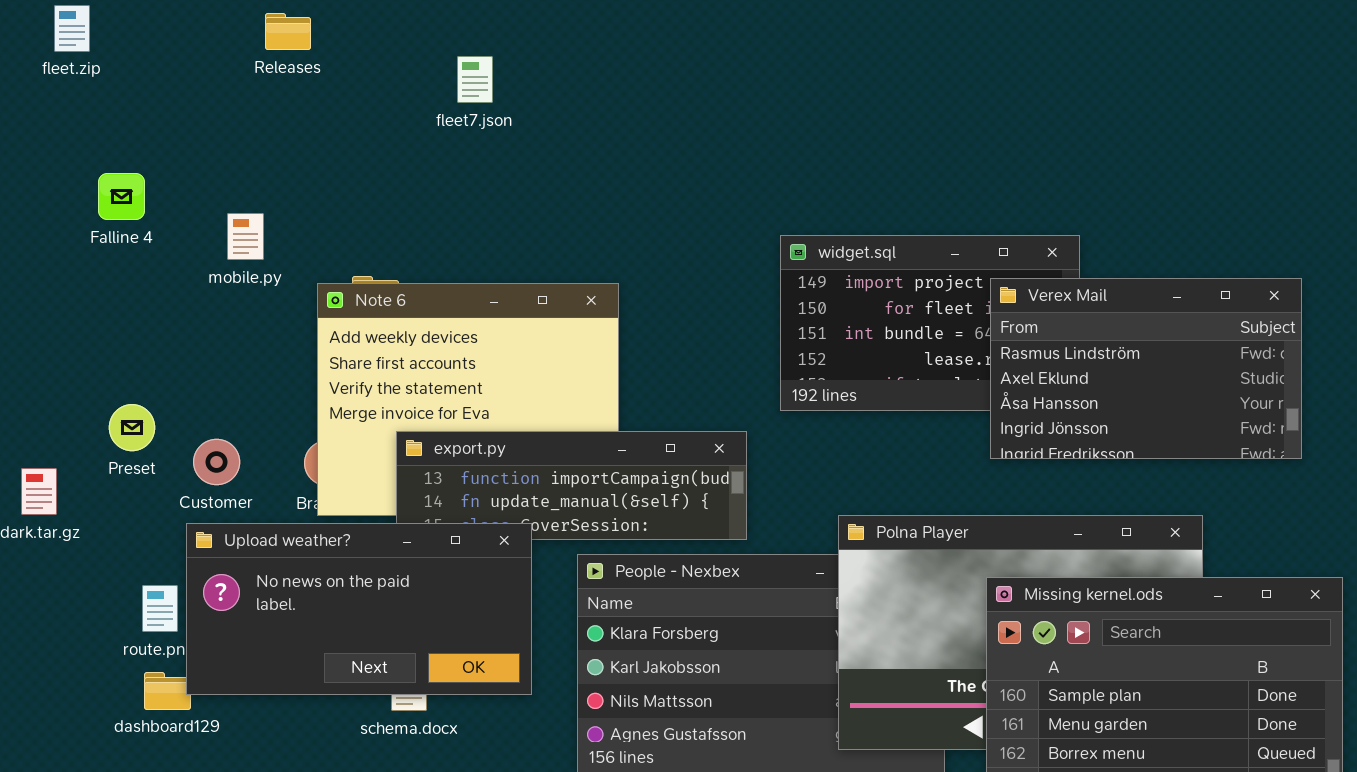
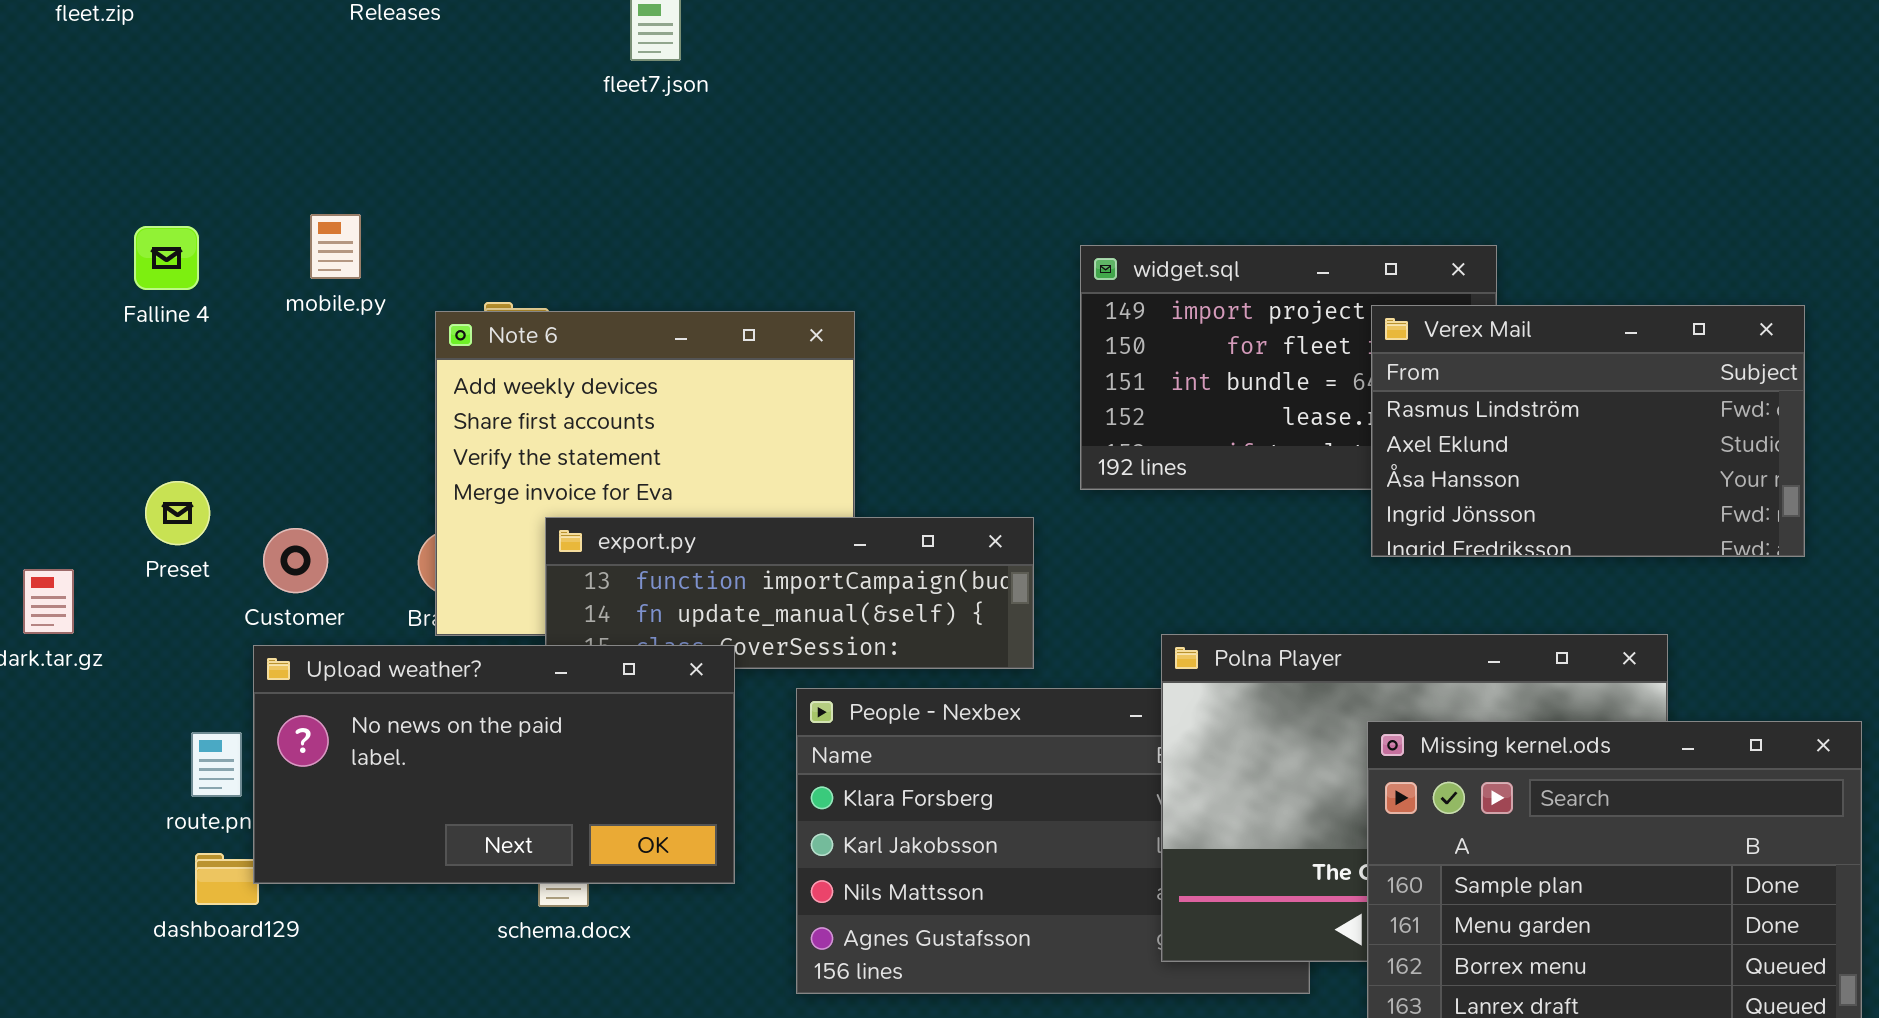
Falline 4: [98,173,145,220] -> [134,226,199,290], moved

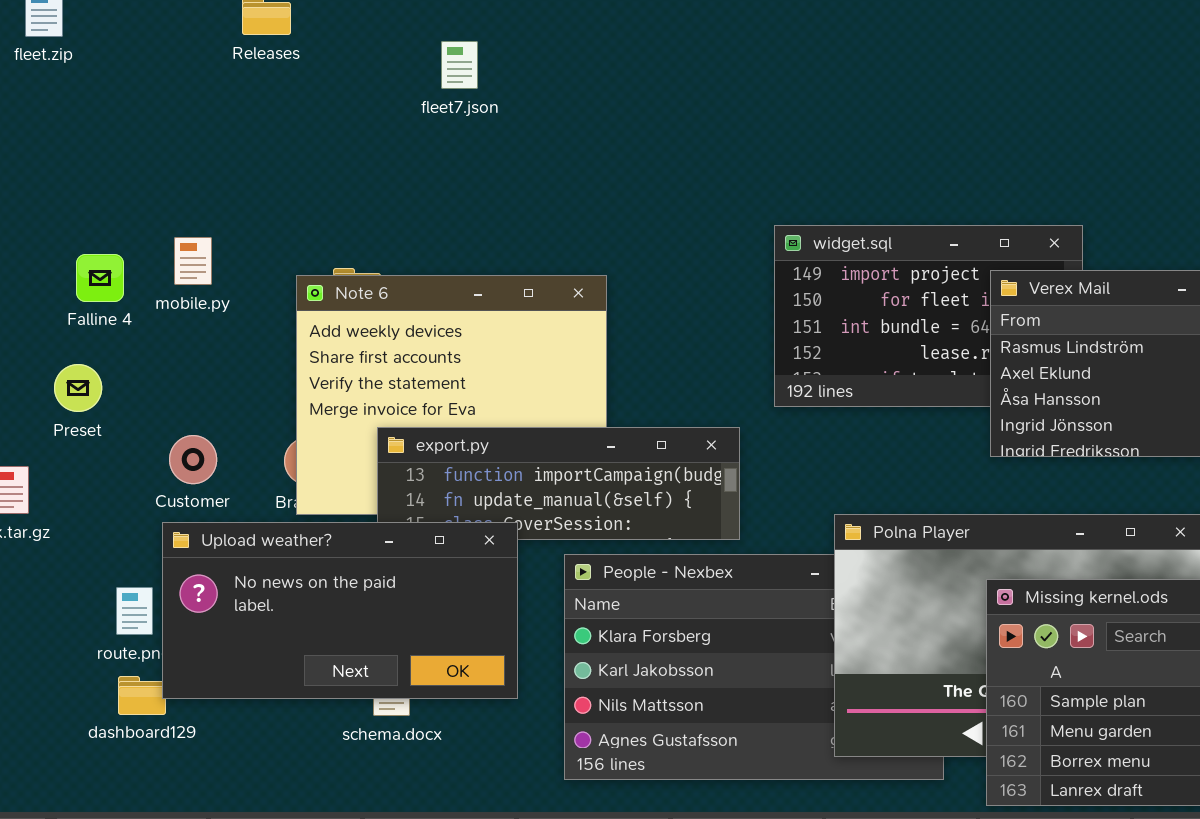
mobile.py: [310,214,361,279] -> [174,237,212,285], moved
Falline 4: [134,226,199,290] -> [76,254,124,302], moved
Preset: [145,481,210,545] -> [54,364,102,412], moved

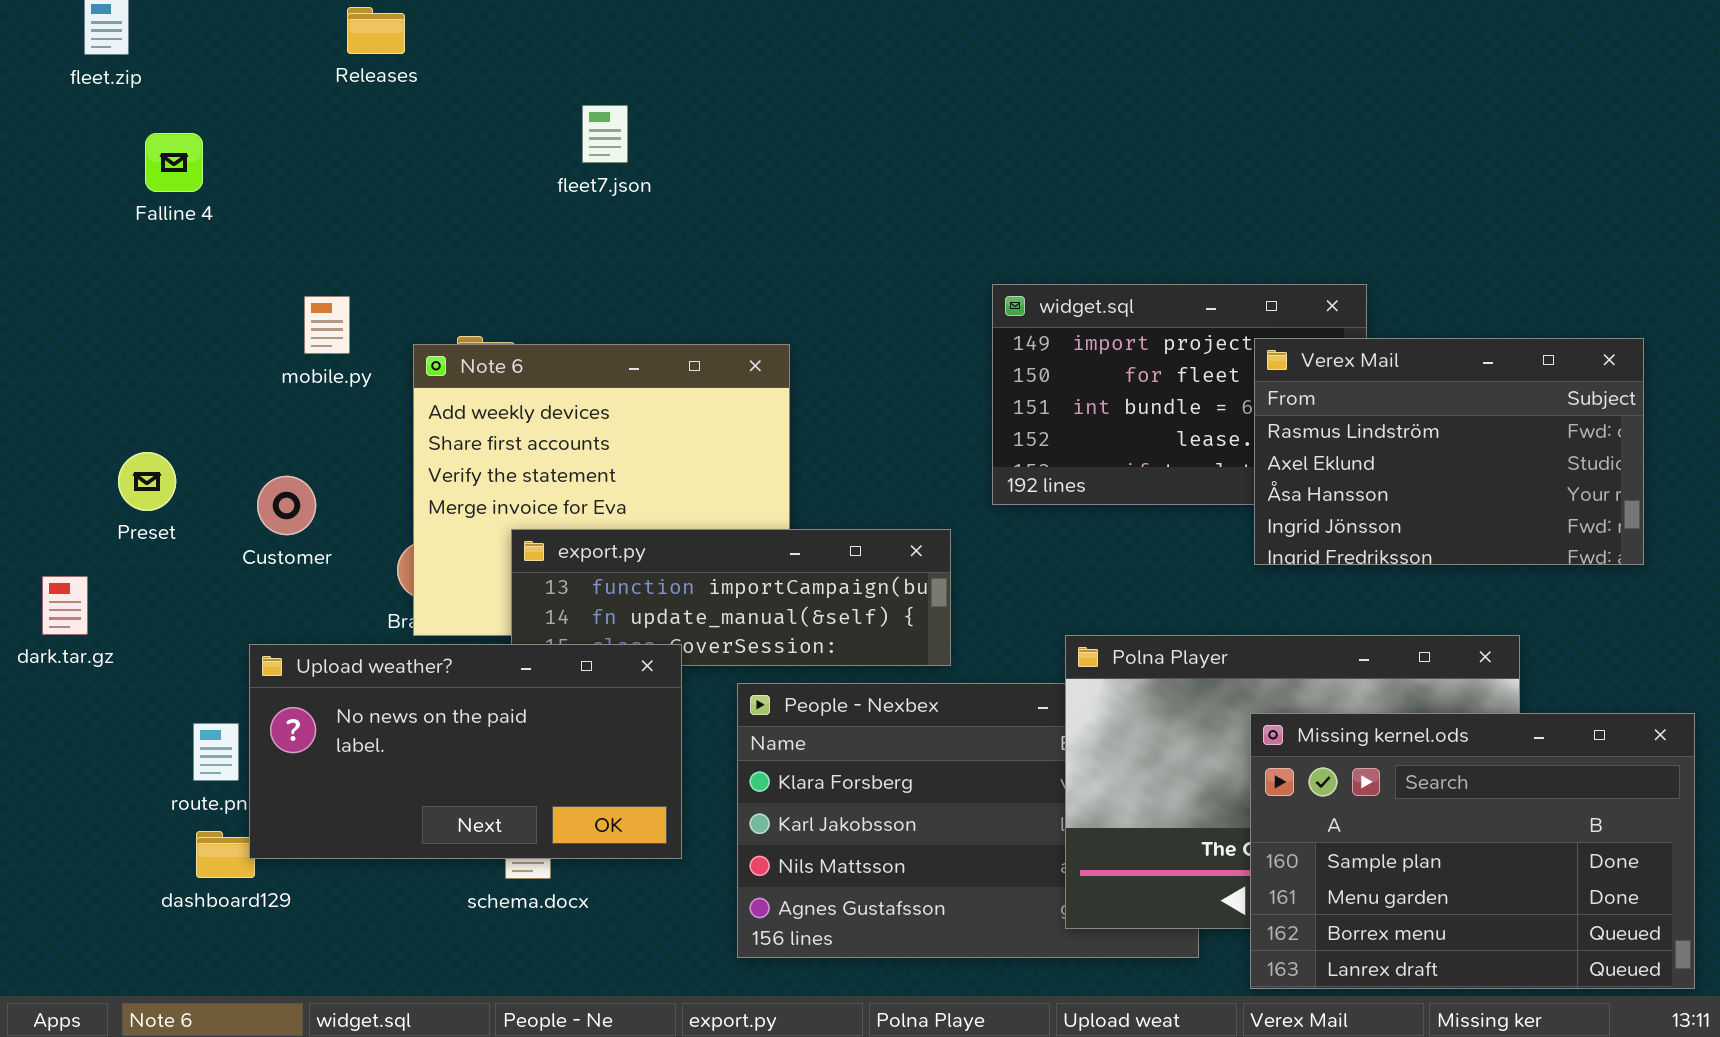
fleet7.json: [441,41,478,89] -> [582,105,628,163], moved
mobile.py: [174,237,212,285] -> [304,296,350,354], moved
Falline 4: [76,254,124,302] -> [145,133,203,192], moved
Customer: [169,435,217,484] -> [257,476,316,535], moved

